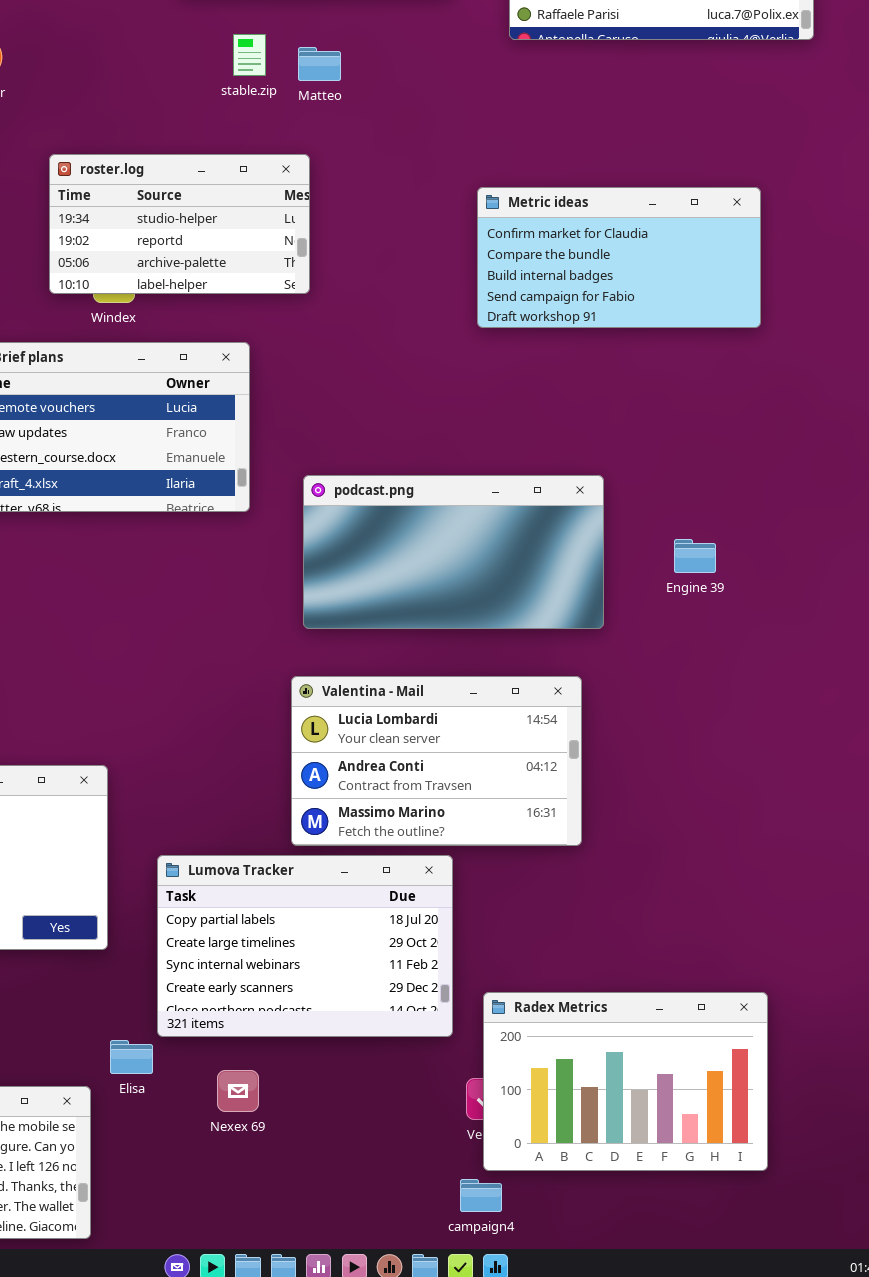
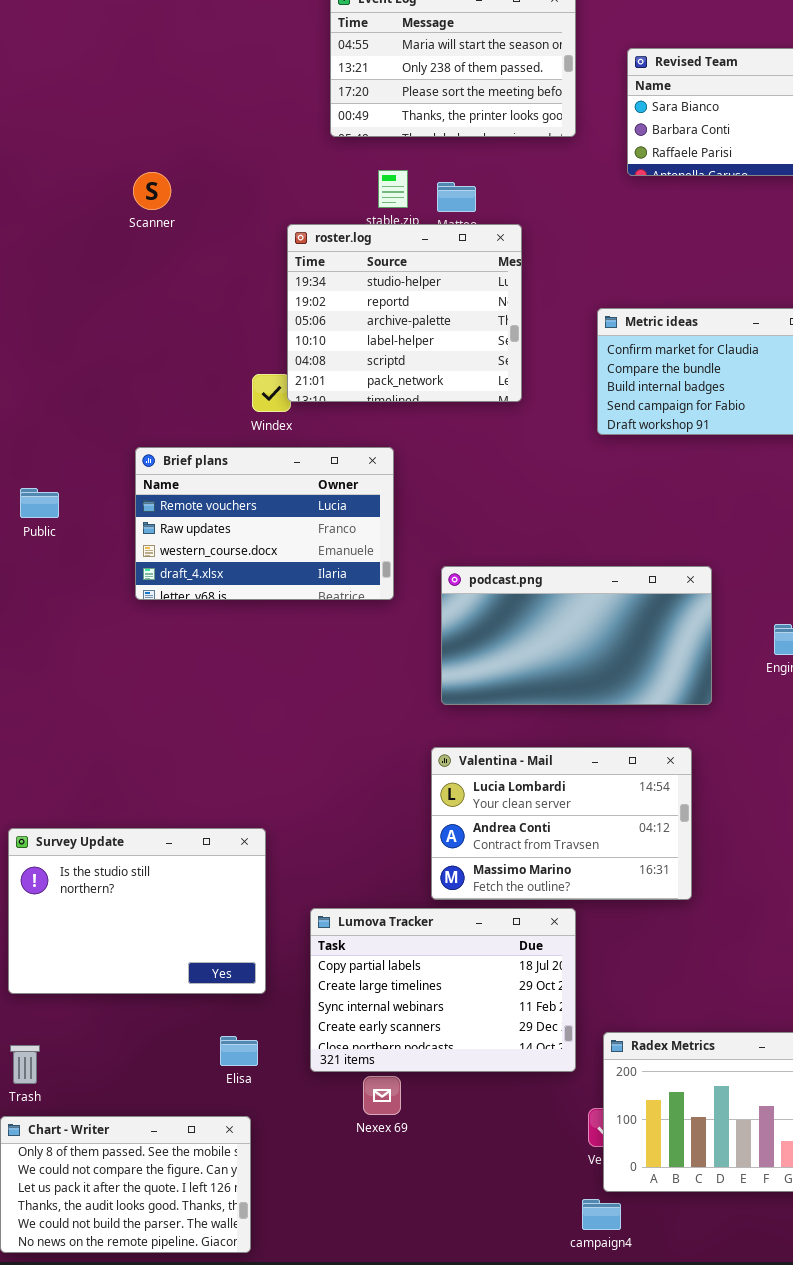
roster.log: [49,154,310,294] -> [287,224,522,402], moved, resized
Elisa: [110,1040,153,1074] -> [220,1036,258,1066], moved
Nexex 69: [217,1070,259,1112] -> [363,1076,401,1115], moved

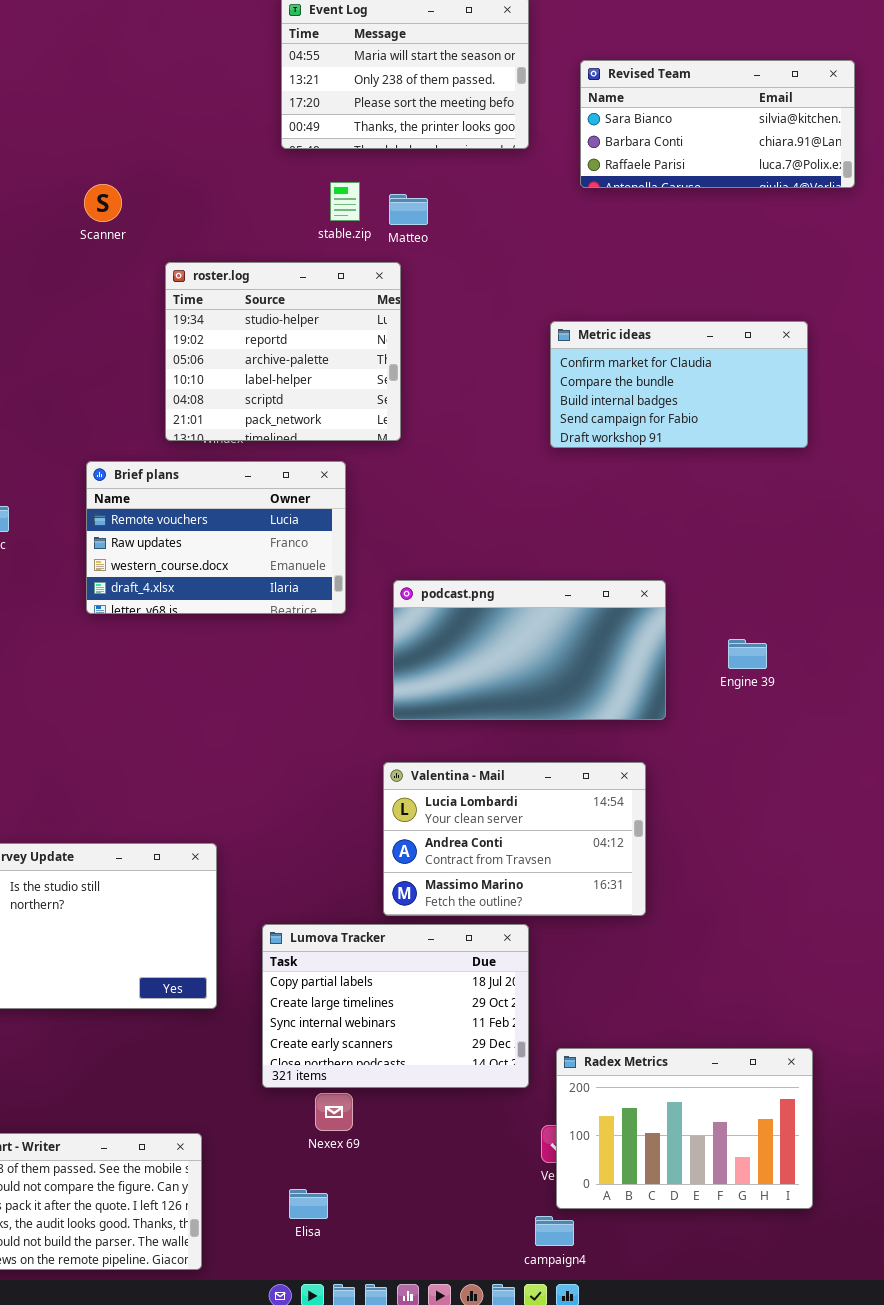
roster.log: [287,224,522,402] -> [165,262,401,441], moved
Elisa: [220,1036,258,1066] -> [289,1189,328,1219], moved

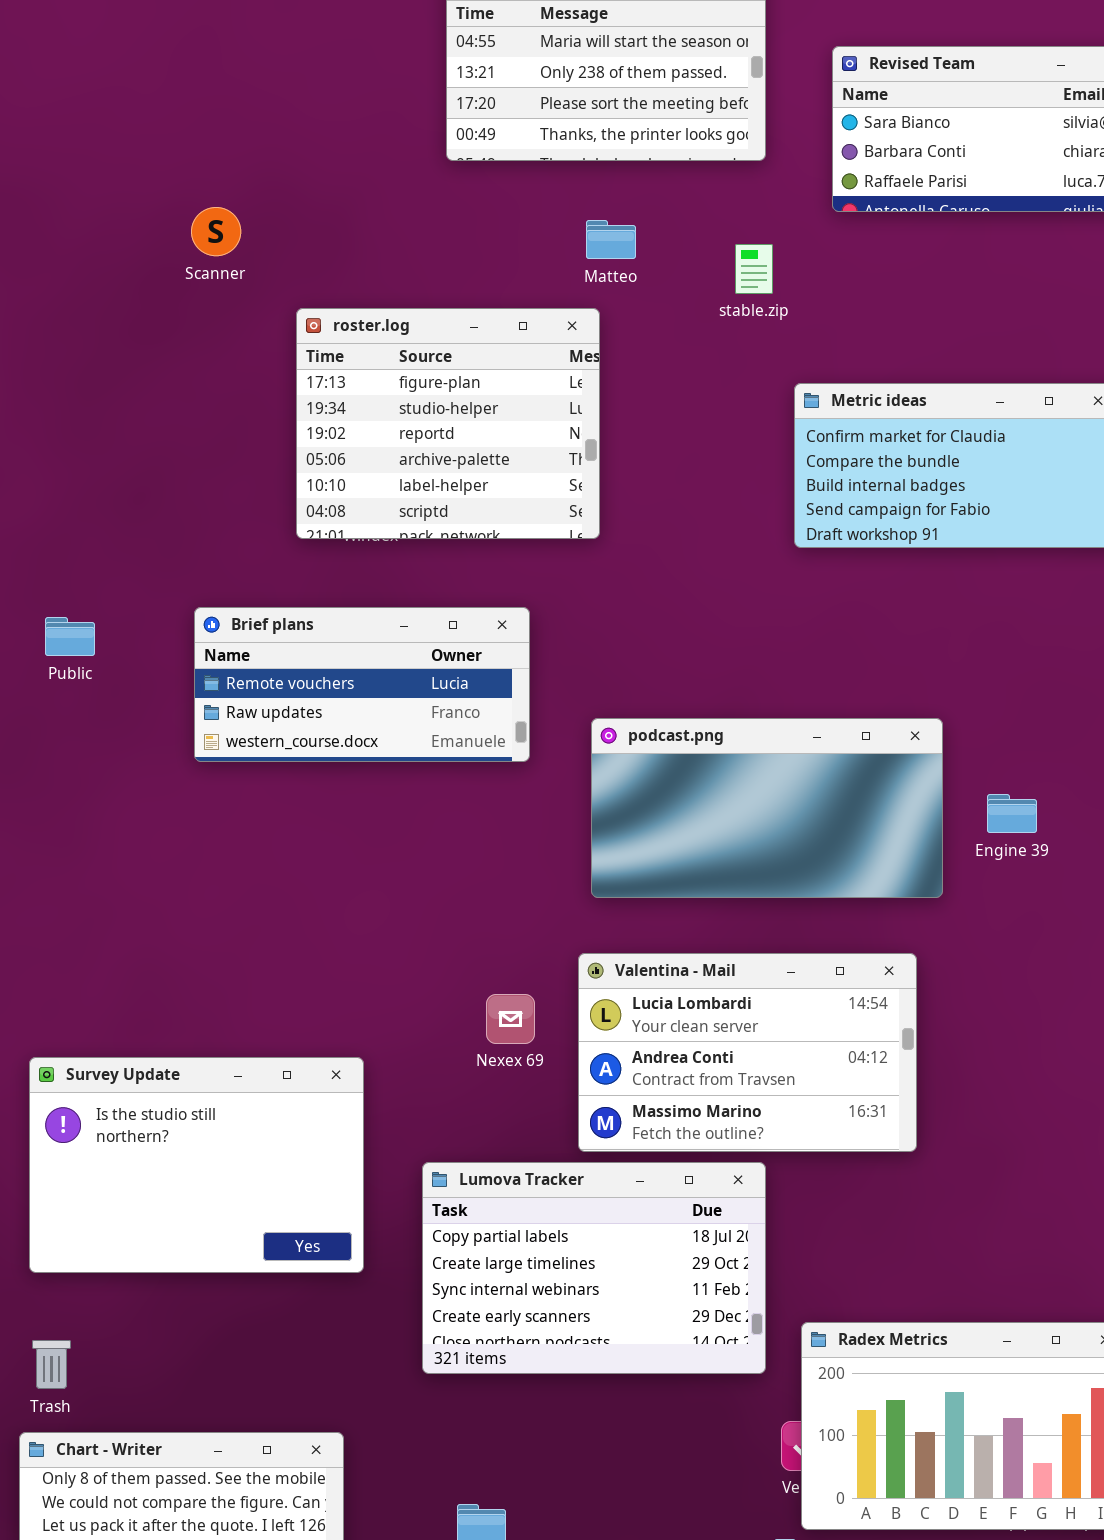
stable.zip: [330,182,360,221] -> [735,244,773,294], moved
roster.log: [165,262,401,441] -> [296,308,600,539], scrolled up 1 row
Brief plans: [86,461,346,614] -> [194,607,530,762], resized
Engine 39: [728,639,767,669] -> [987,794,1037,833], moved
Nexex 69: [315,1093,353,1131] -> [486,994,535,1044], moved

